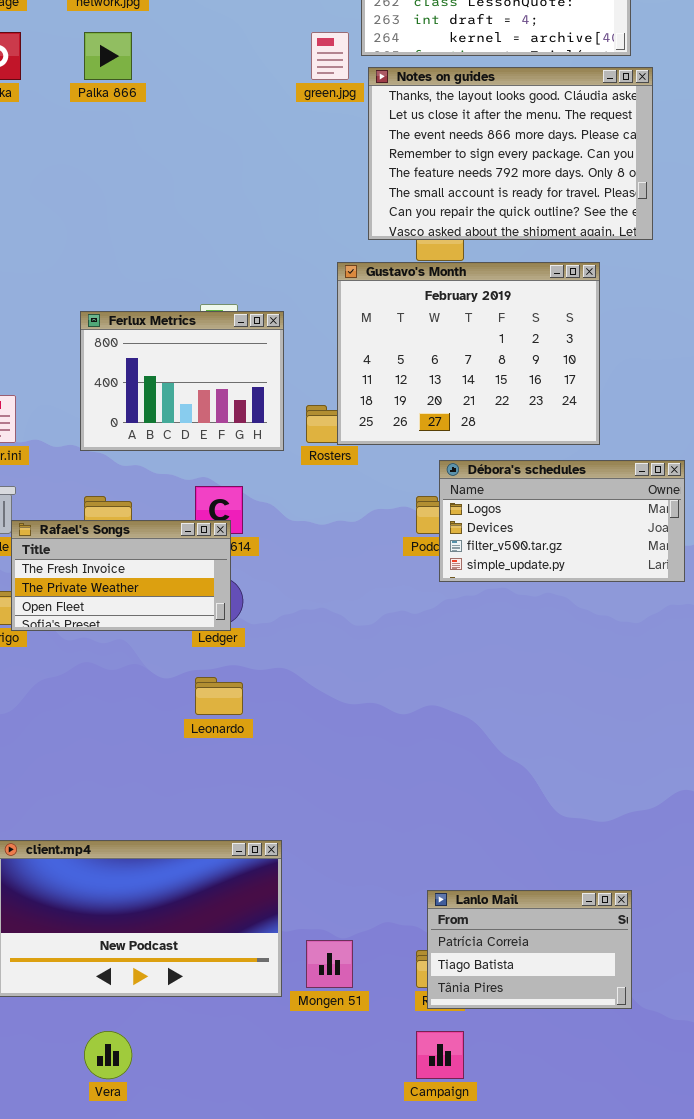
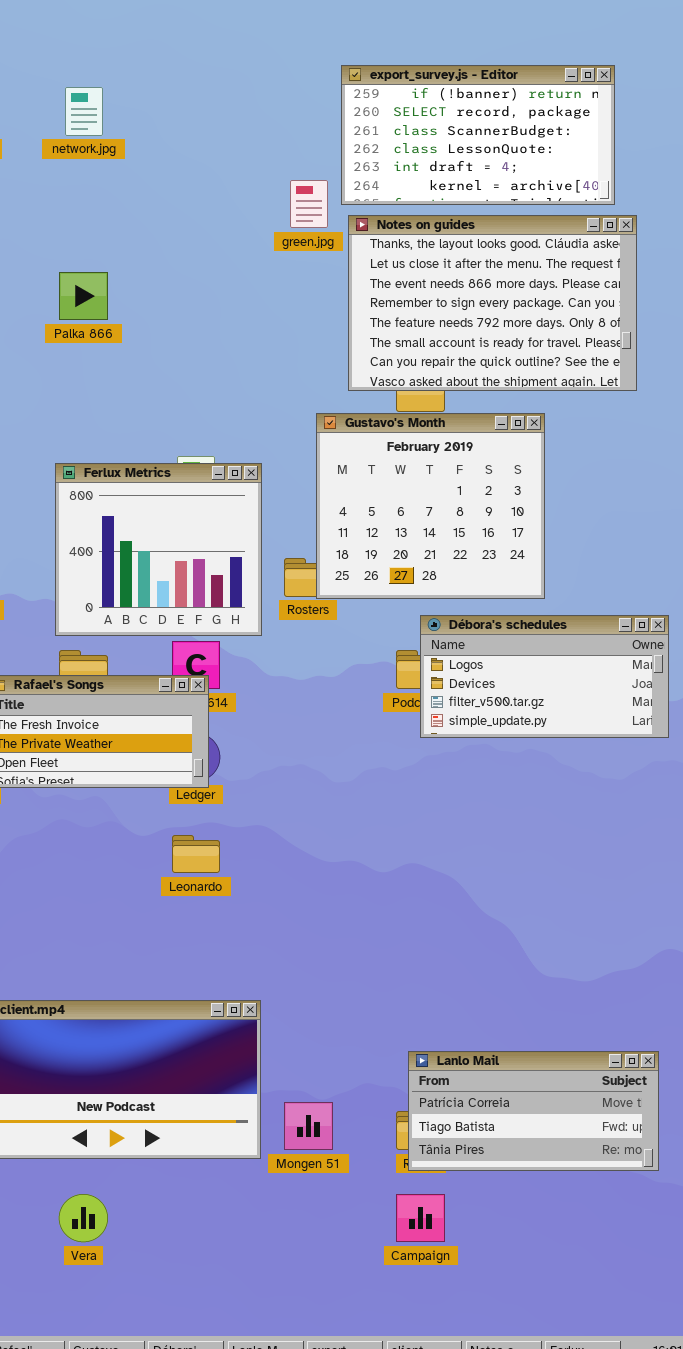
Palka 866: [84,32,132,80] -> [59,272,108,320], moved
Gustavo's Month: [337,262,600,445] -> [316,413,545,599], resized
Ferlux Metrics: [80,311,284,451] -> [55,463,262,636], resized
Lanlo Mail: [427,890,632,1009] -> [408,1051,659,1171], resized

